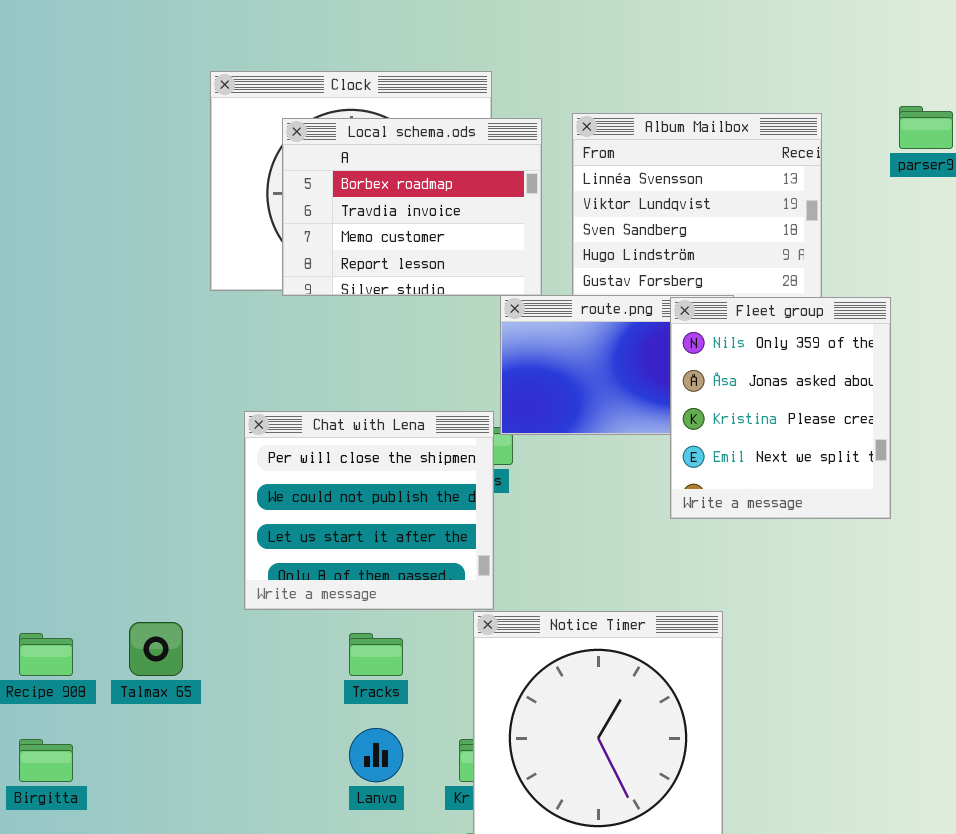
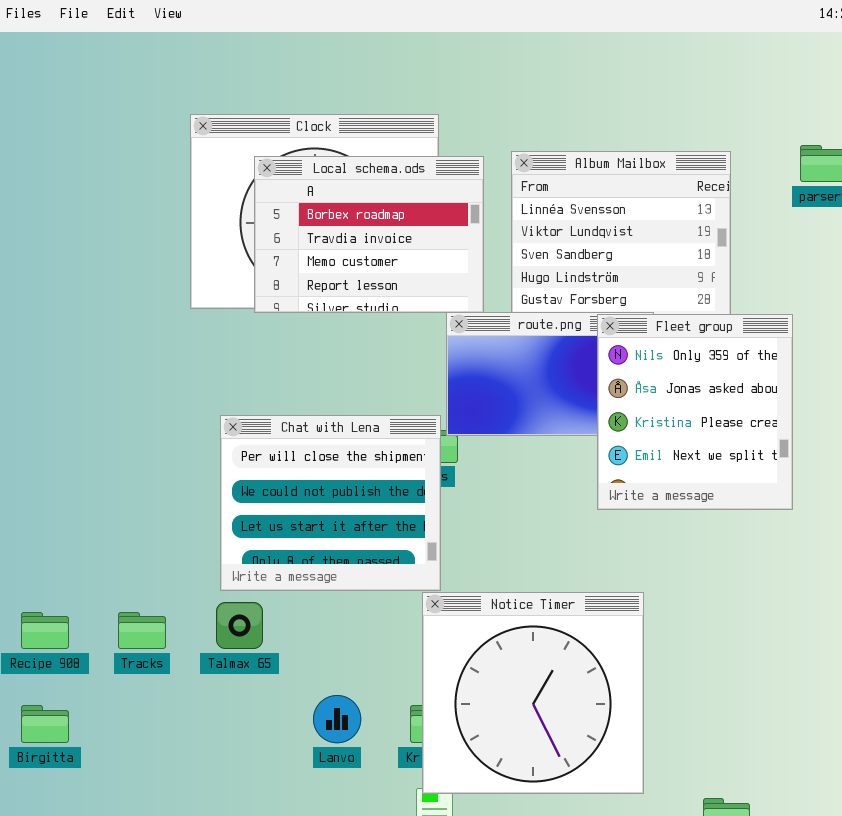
Talmax 65: [129,622,183,676] -> [216,602,263,649], moved
Tracks: [349,633,403,676] -> [118,612,166,649], moved

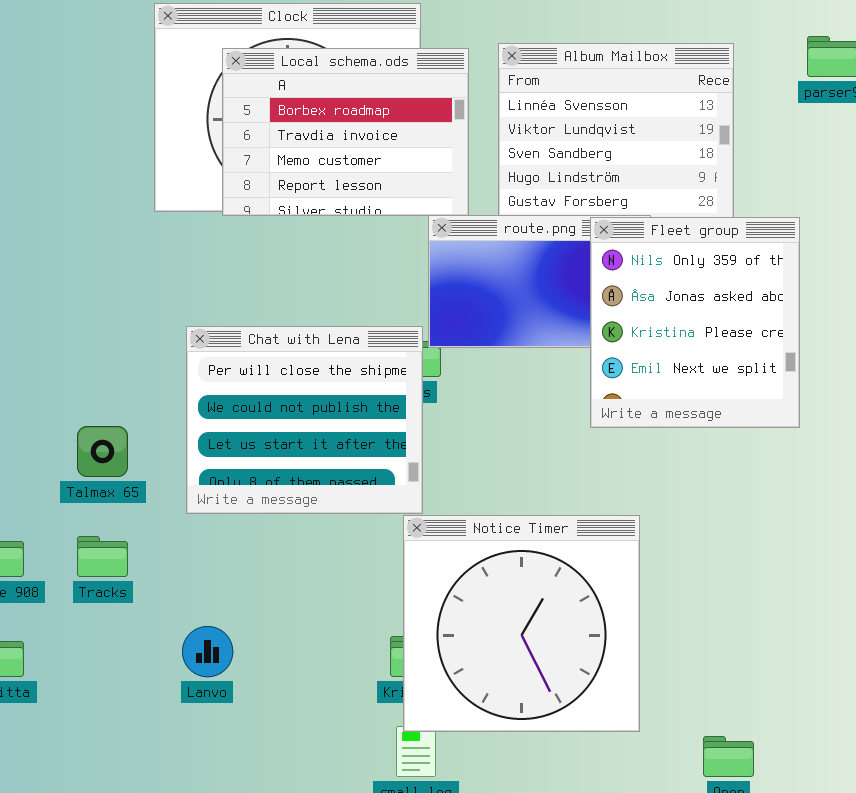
Talmax 65: [216,602,263,649] -> [77,426,128,477], moved
Lanvo: [313,695,361,743] -> [182,626,233,677], moved

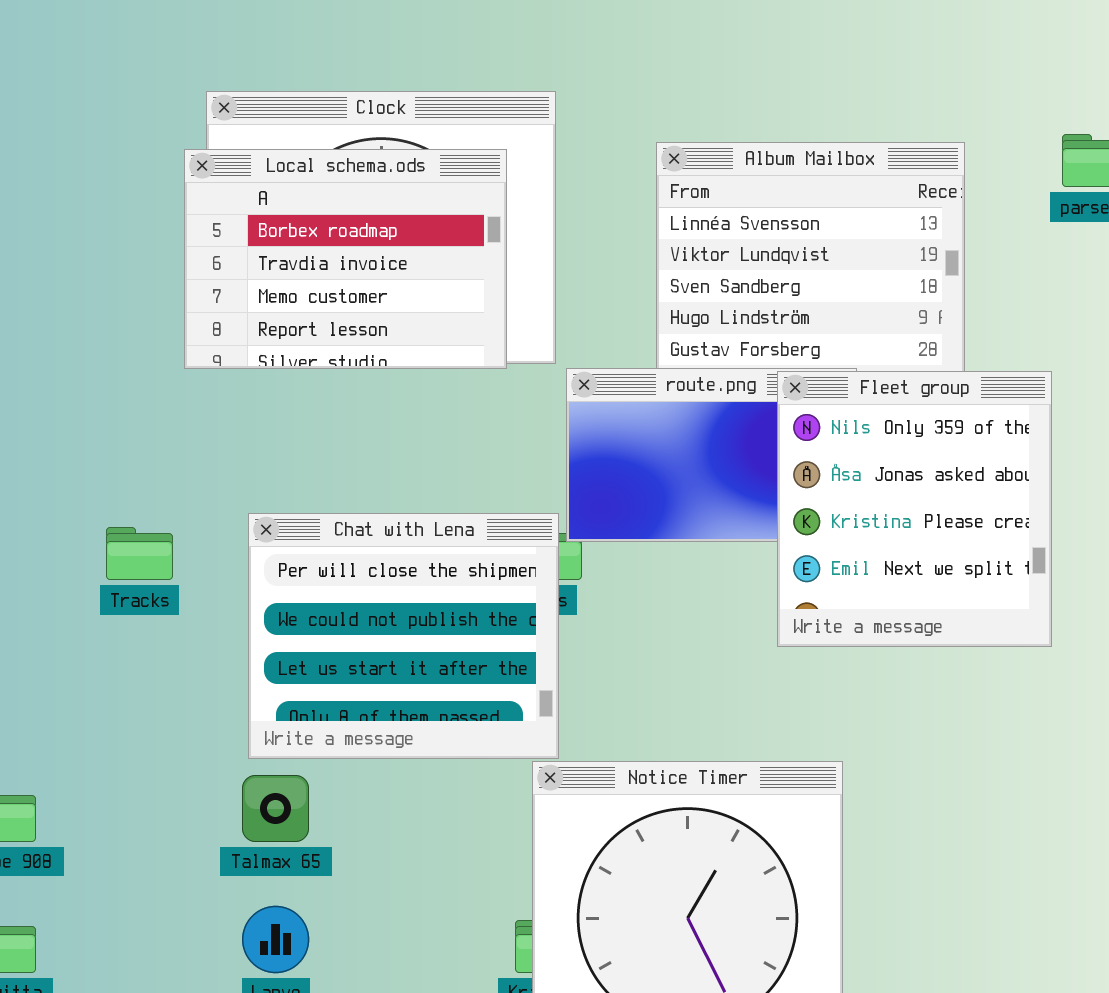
Local schema.ods: [222,48,469,216] -> [184,149,507,369], moved
Talmax 65: [77,426,128,477] -> [242,775,309,842], moved
Tracks: [77,536,128,577] -> [106,527,173,580], moved

